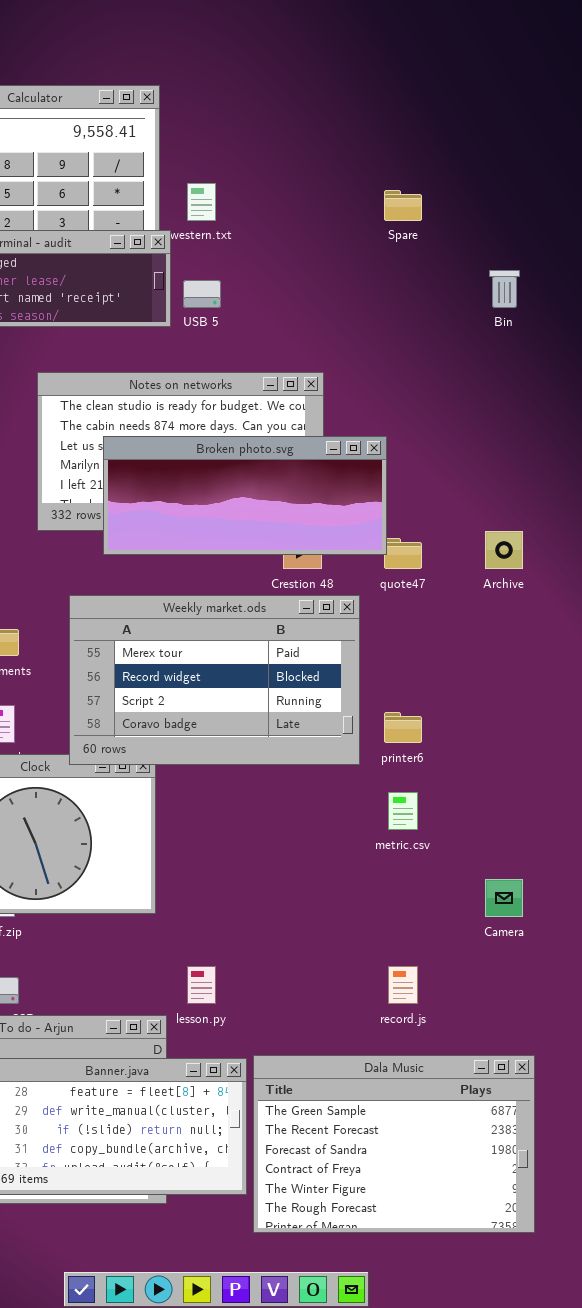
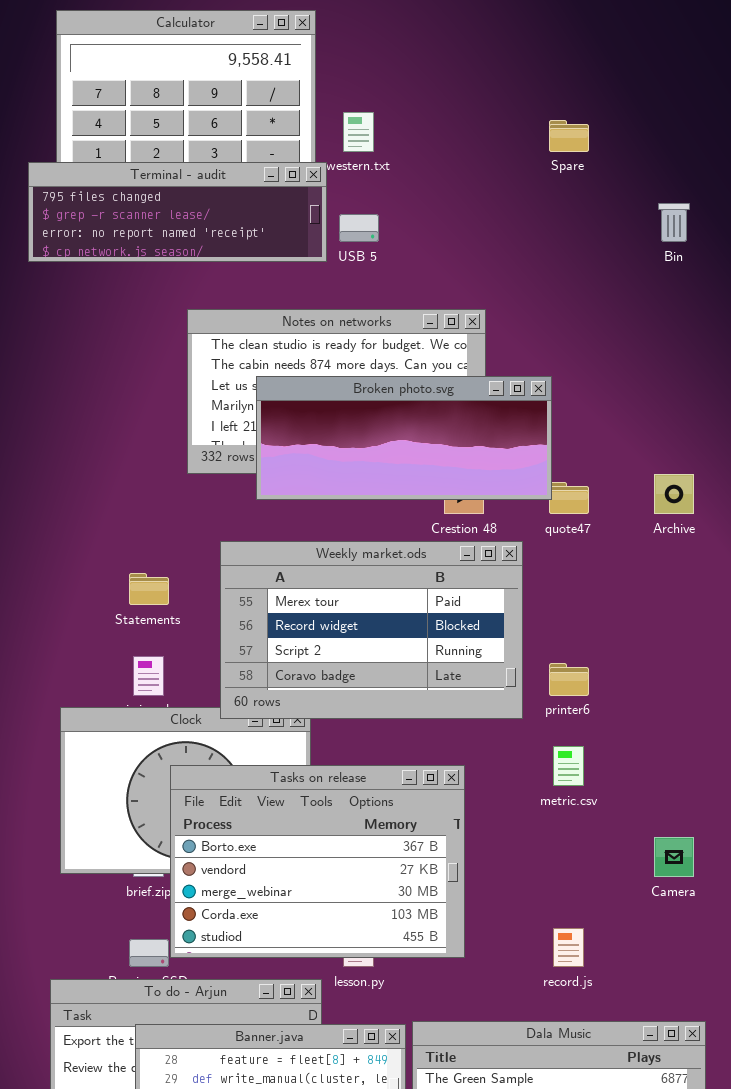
Tasks on release: none -> [170,765,465,958], opened

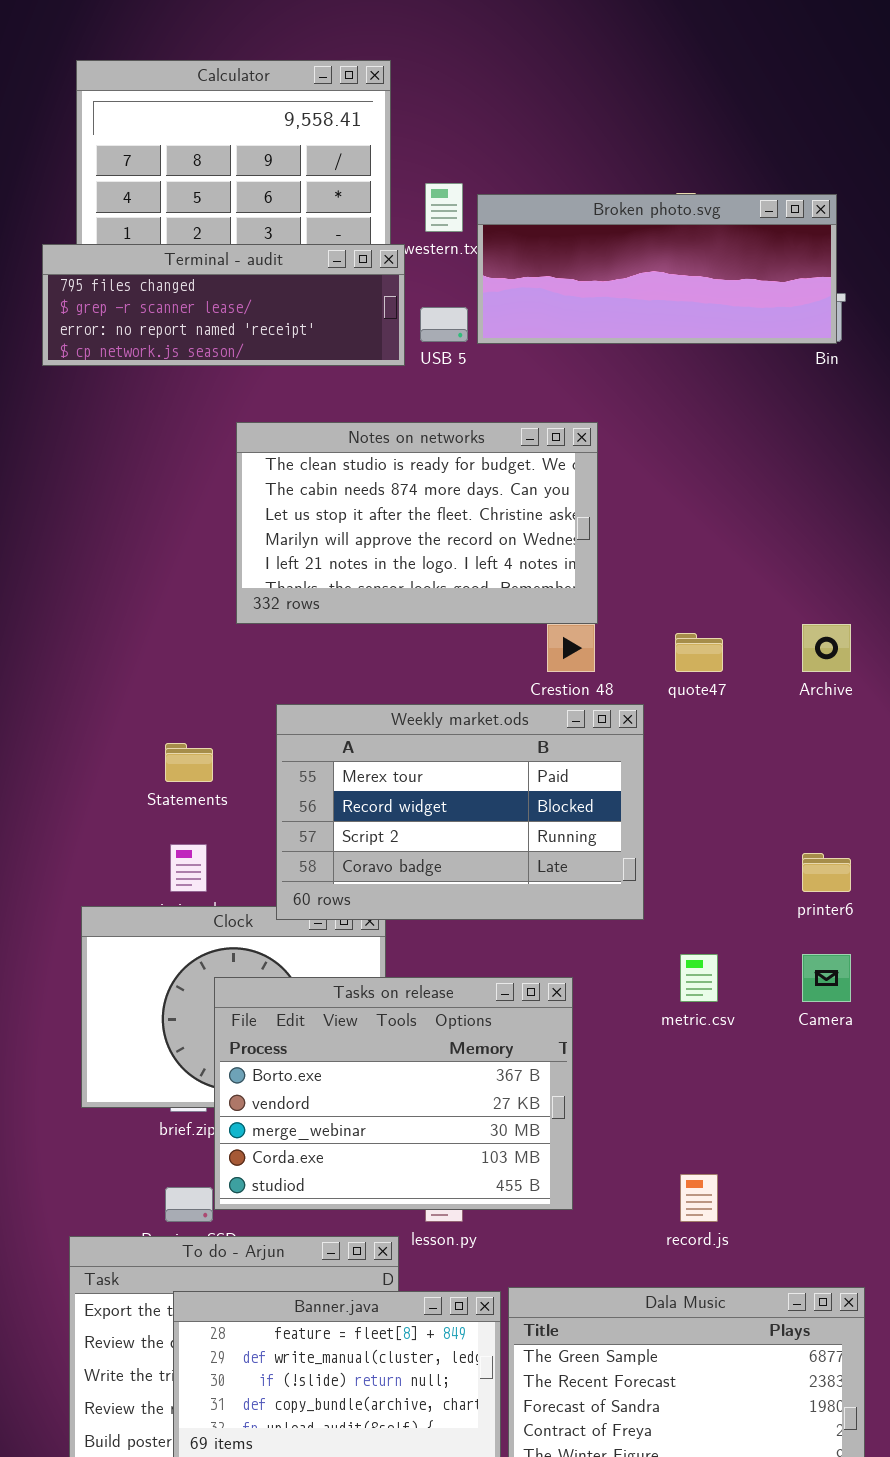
Broken photo.svg: [256,376,552,500] -> [477,194,837,344], moved
printer6: [549,663,589,696] -> [802,853,851,892], moved
Camera: [654,837,694,877] -> [802,954,851,1002], moved

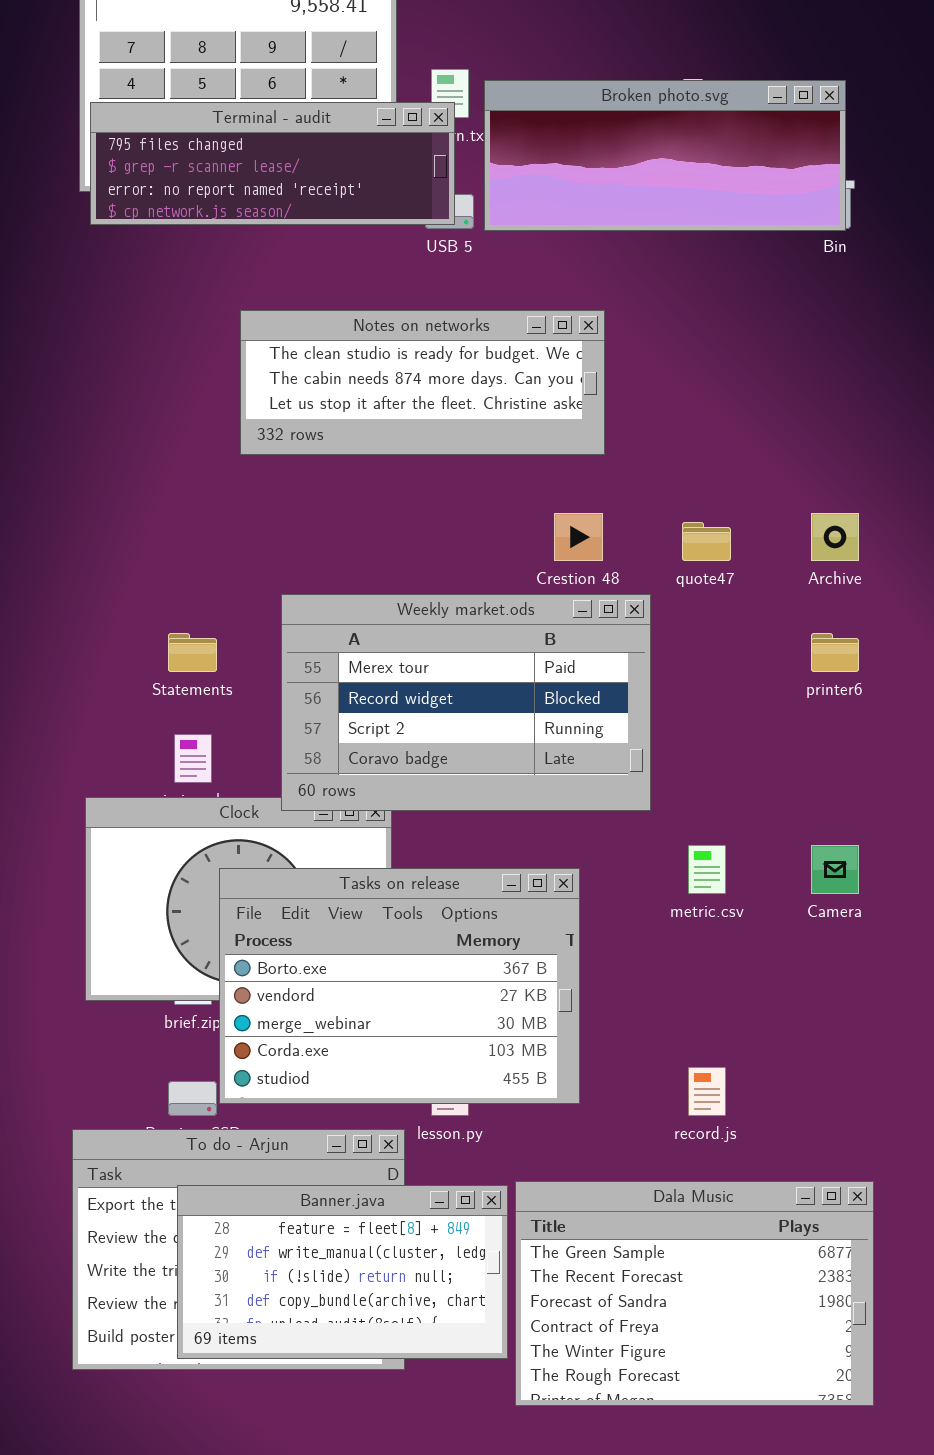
Terminal - audit: [42,244,405,366] -> [90,102,455,225], moved
Notes on networks: [236,422,598,624] -> [240,310,605,455], resized
printer6: [802,853,851,892] -> [811,633,859,672], moved

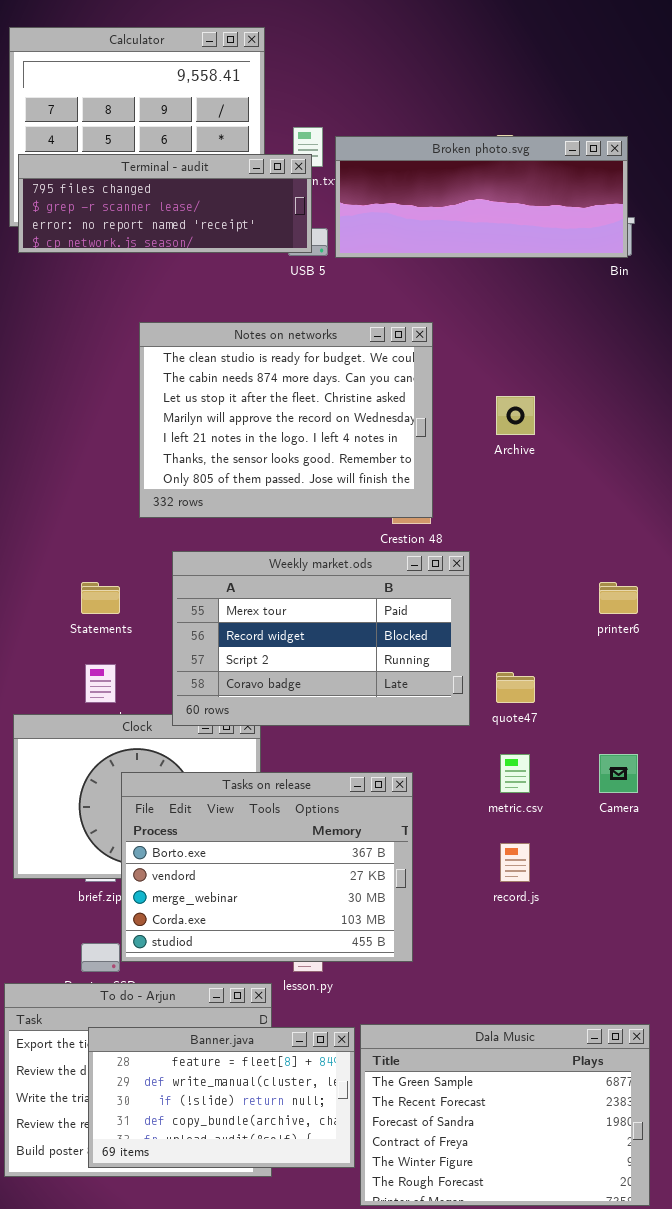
Notes on networks: [240,310,605,455] -> [139,322,433,518], resized
Archive: [811,513,859,561] -> [496,396,535,435], moved
quote47: [682,522,731,561] -> [496,672,535,703], moved
record.js: [688,1067,726,1116] -> [500,843,530,882], moved

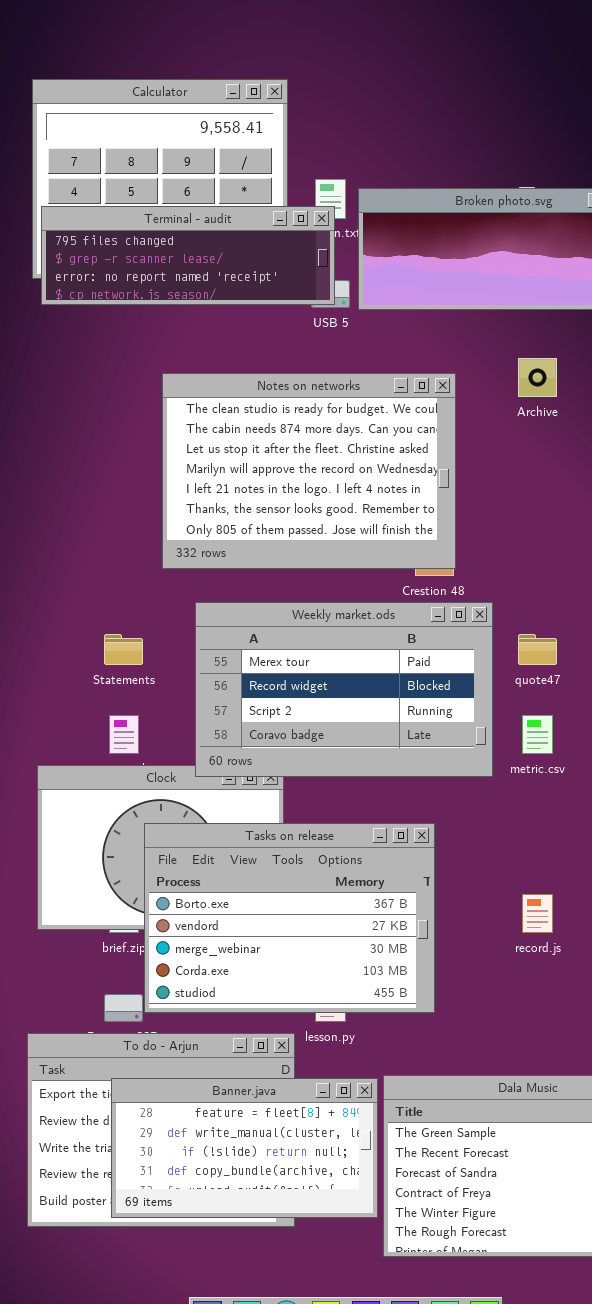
Archive: [496,396,535,435] -> [518,358,557,397], moved
quote47: [496,672,535,703] -> [518,634,557,665], moved
metric.csv: [500,754,530,793] -> [522,715,553,754], moved

